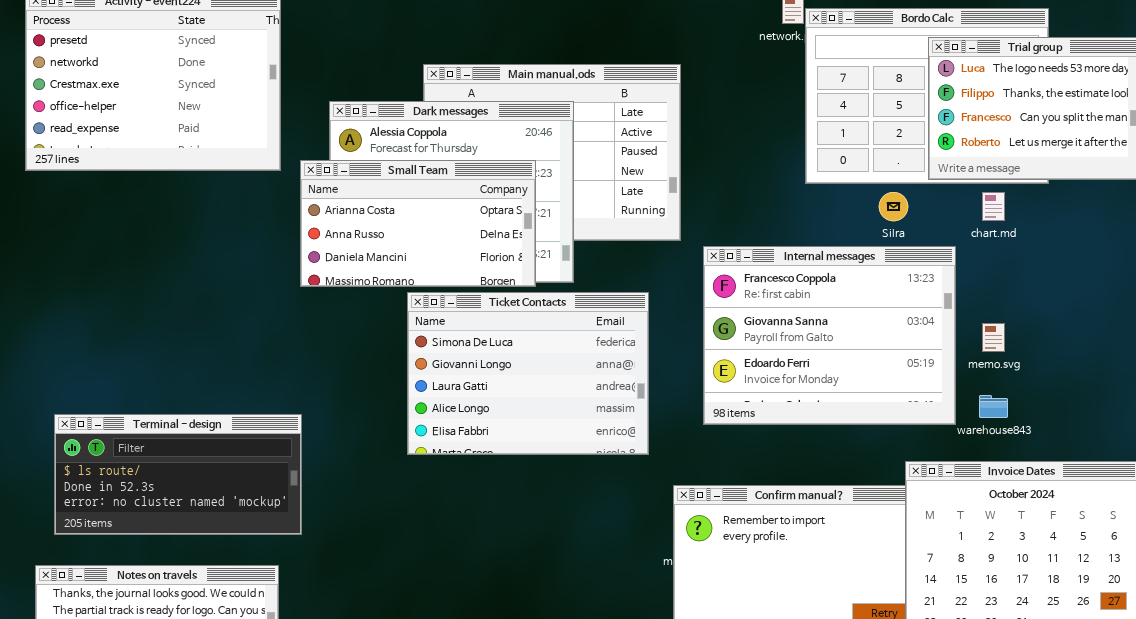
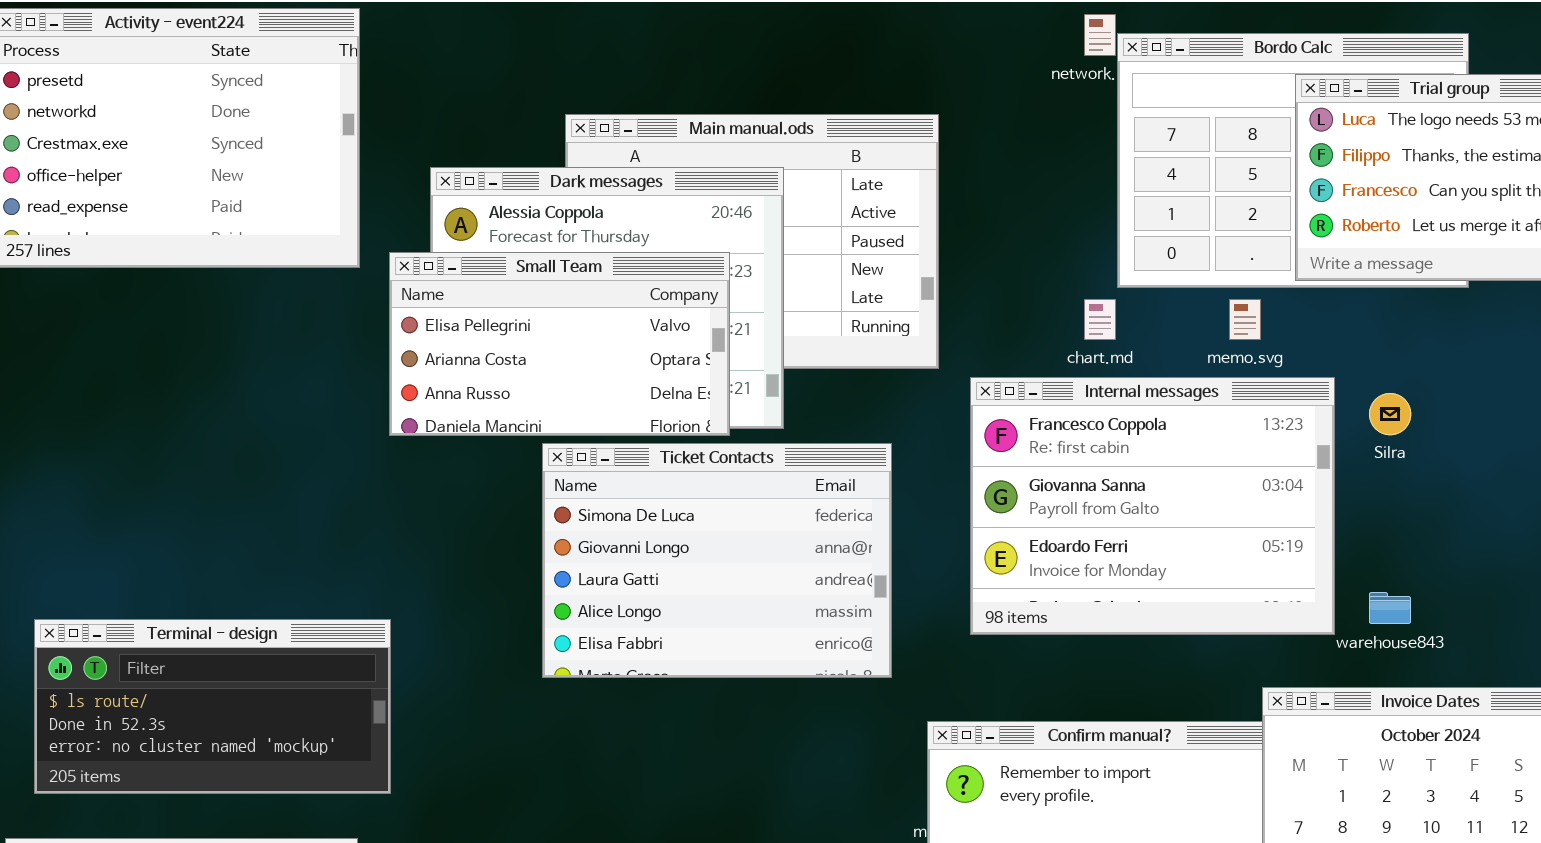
Small Team: [300,160,536,287] -> [389,252,730,436], scrolled up 1 row
Silra: [879,192,908,221] -> [1369,393,1411,435], moved
chart.md: [982,192,1005,221] -> [1084,299,1116,340], moved
memo.svg: [982,323,1005,352] -> [1229,299,1261,340], moved

